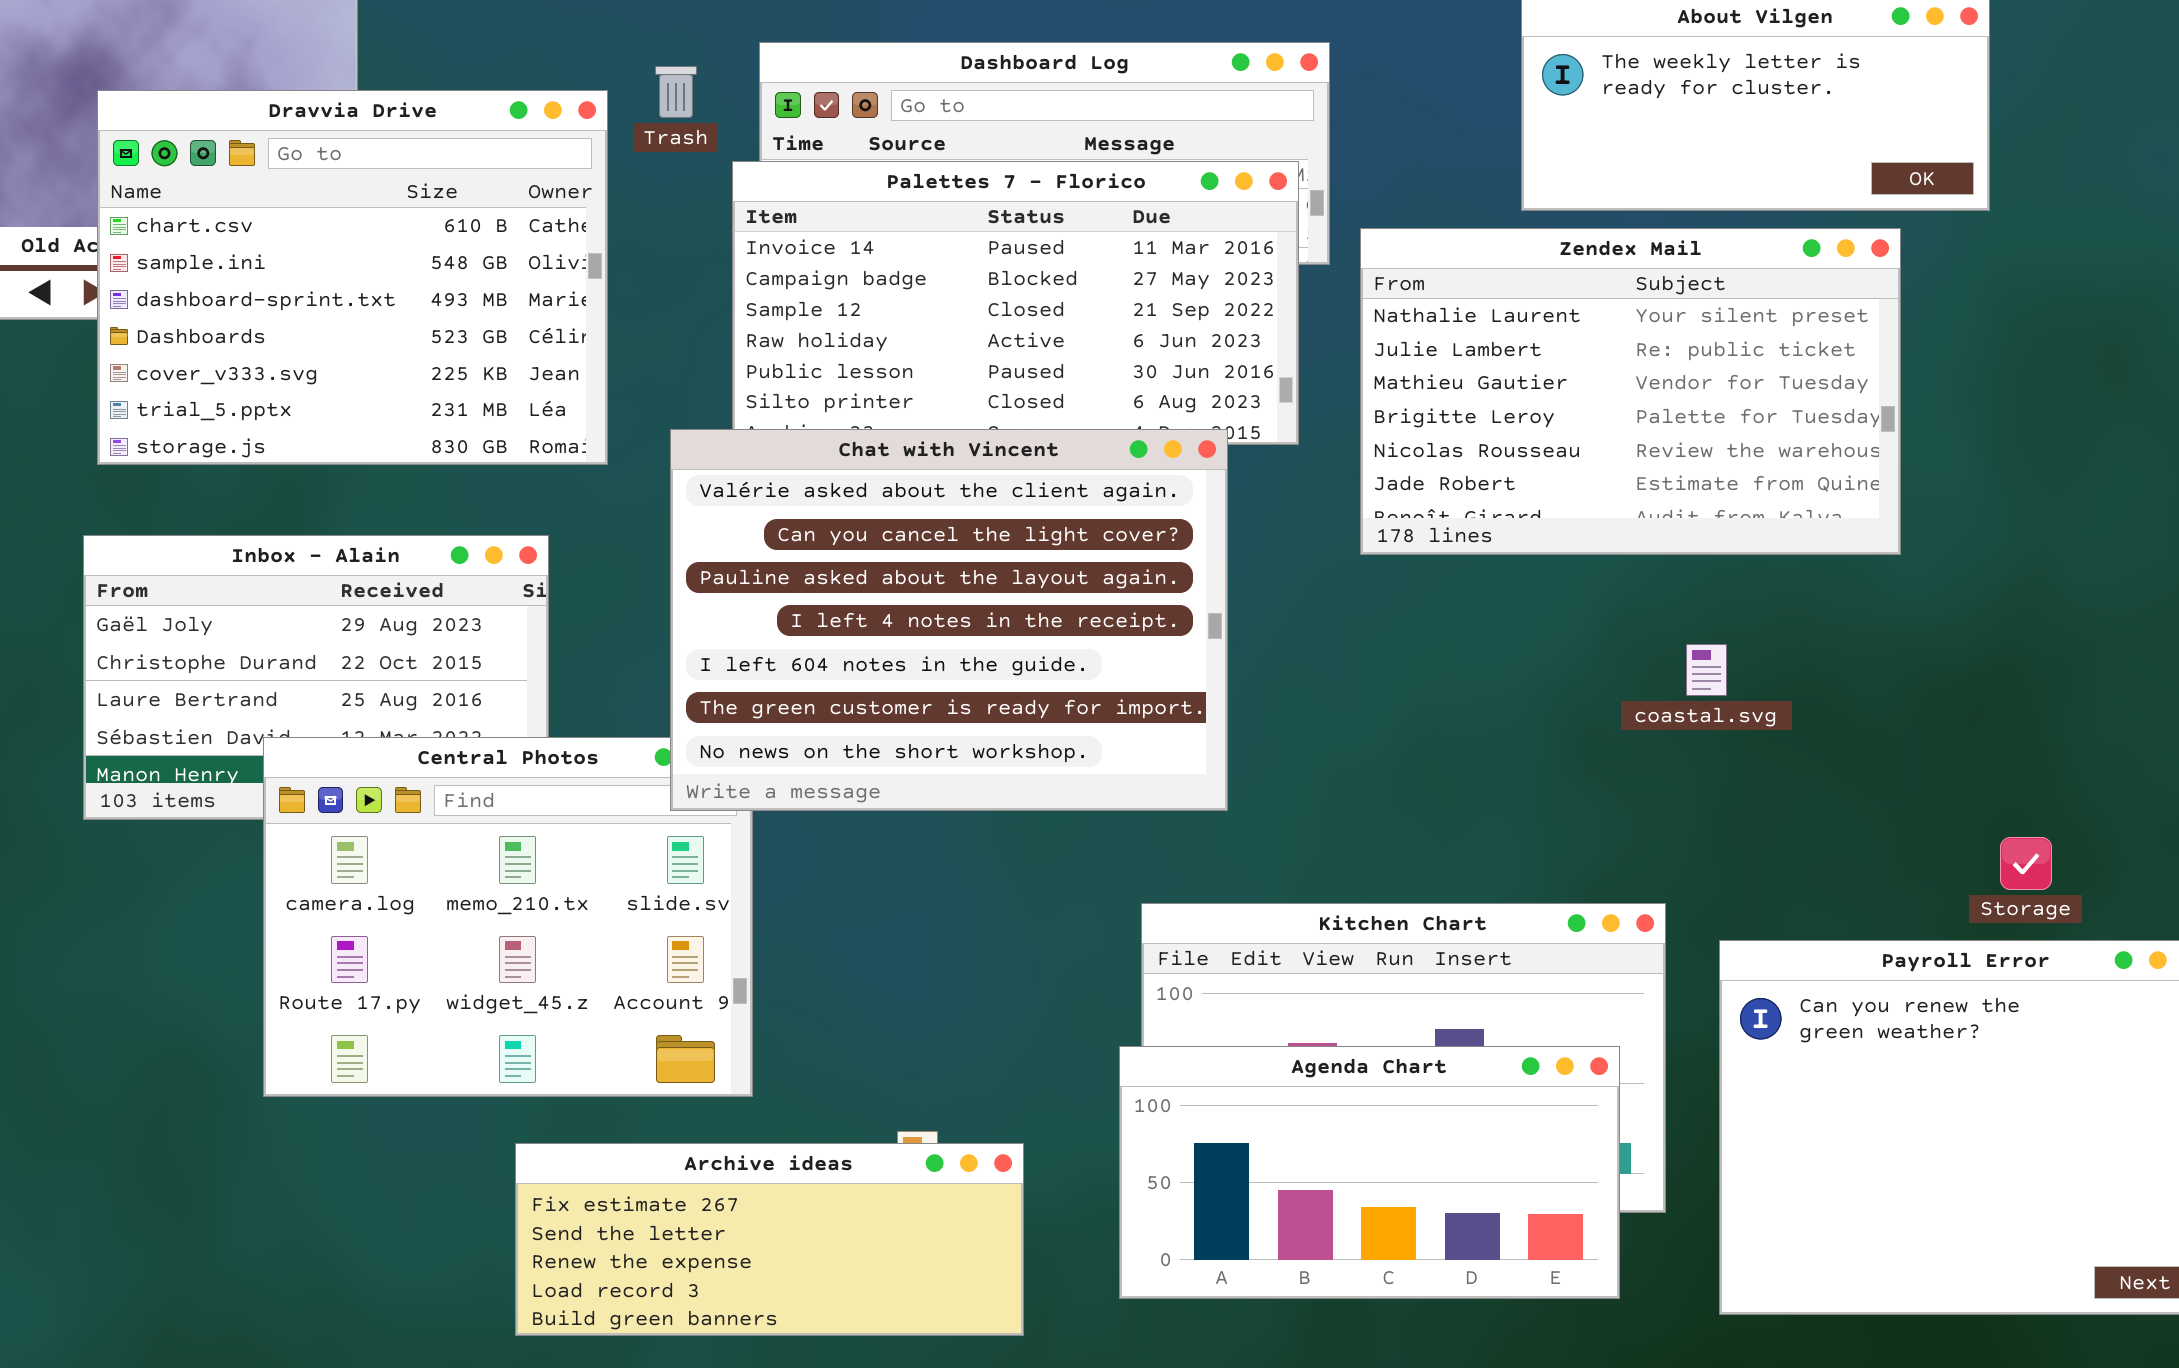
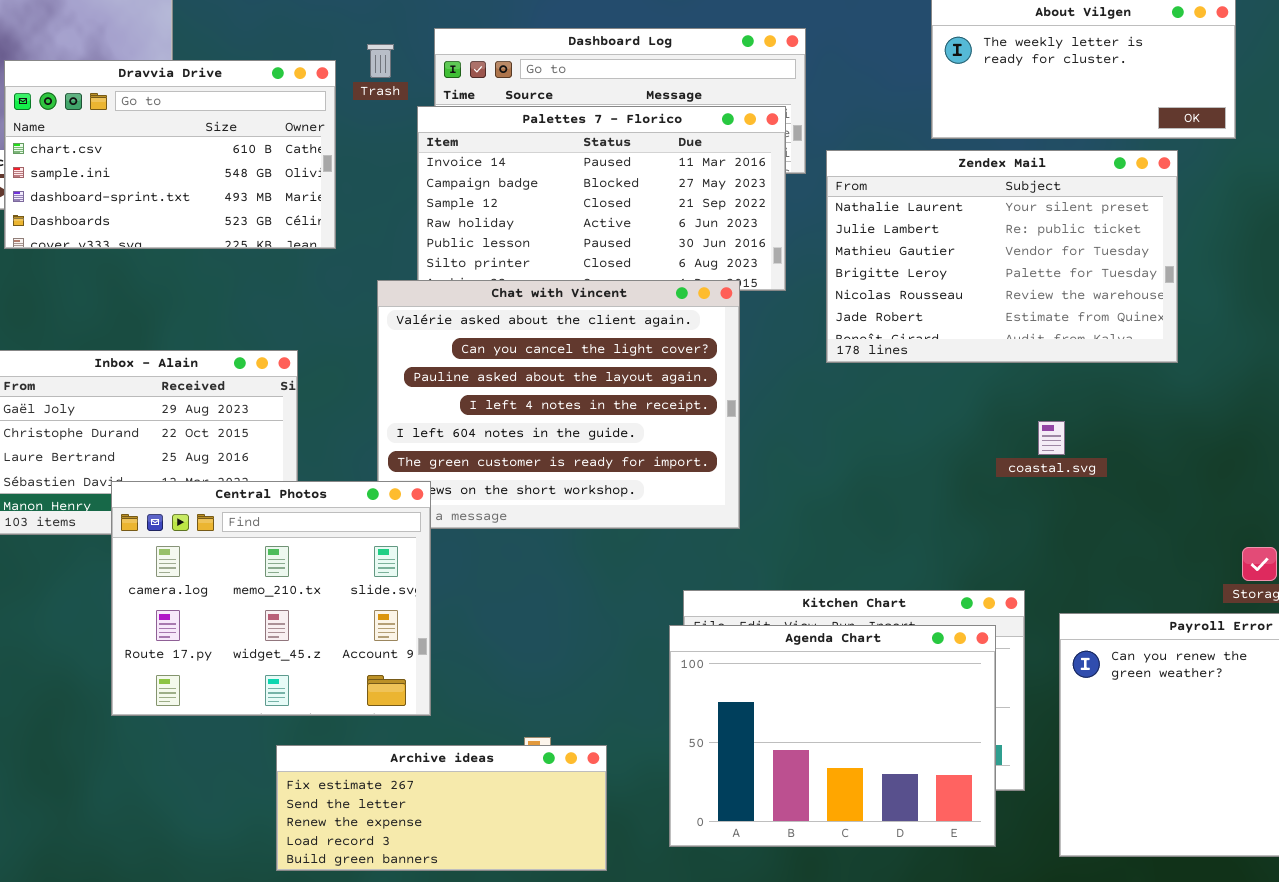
Dravvia Drive: [97,90,608,465] -> [4,60,336,249], resized
Central Photos: [263,737,753,1097] -> [111,481,431,716], raised
Agenda Chart: [1119,1046,1620,1299] -> [669,625,996,847], resized

